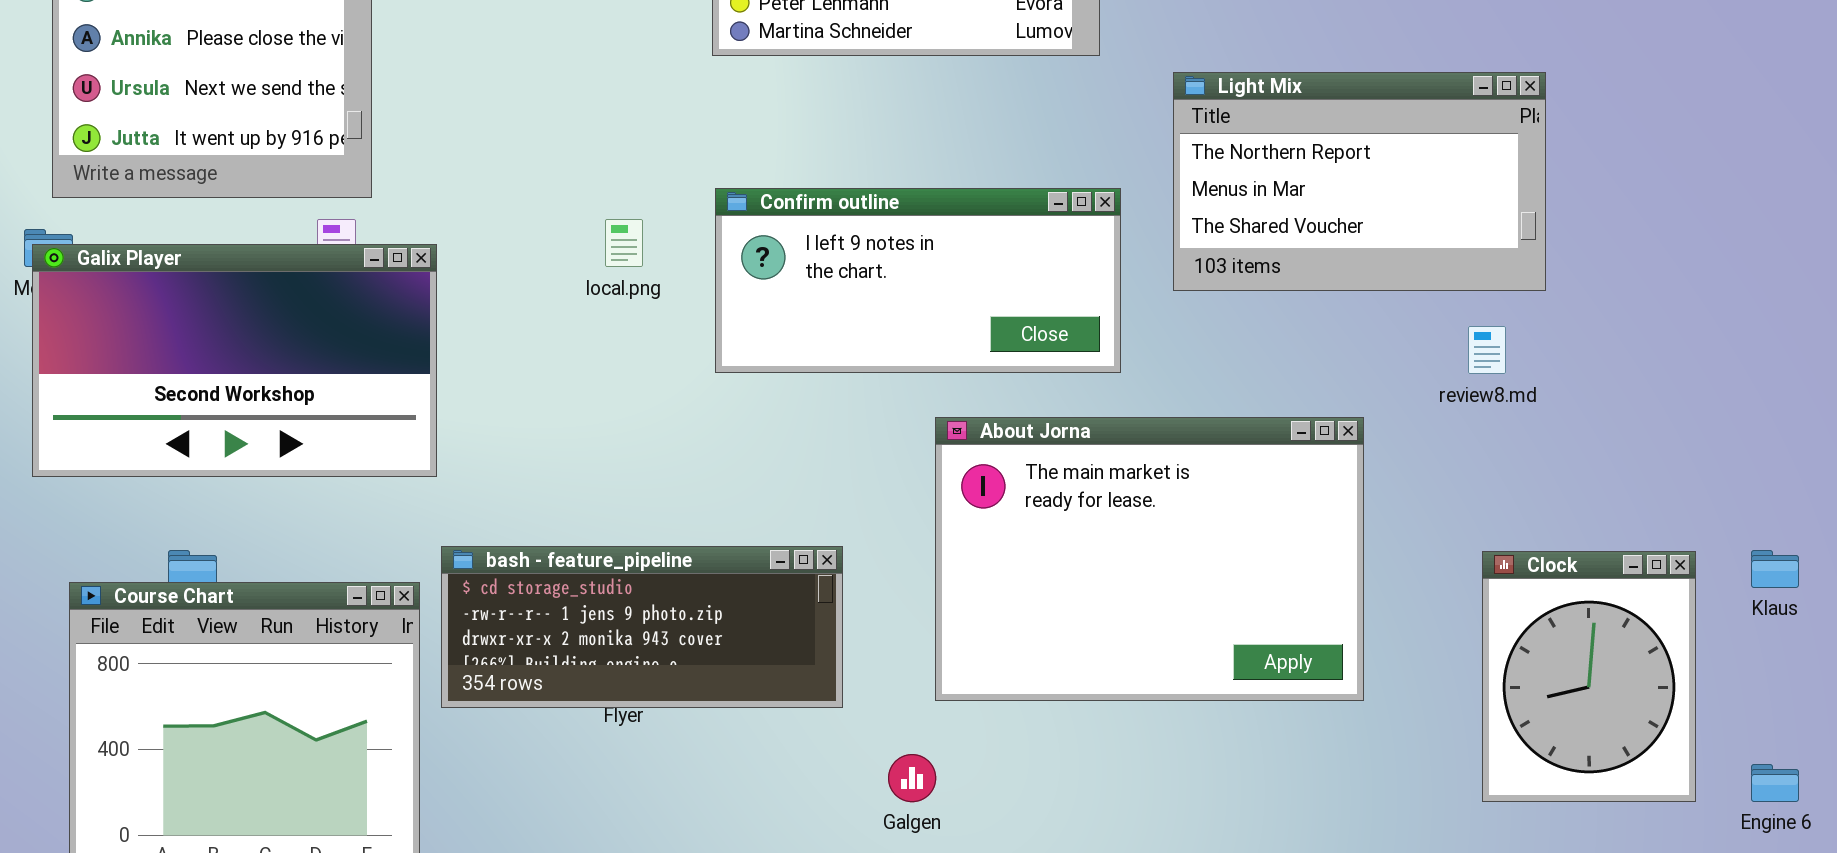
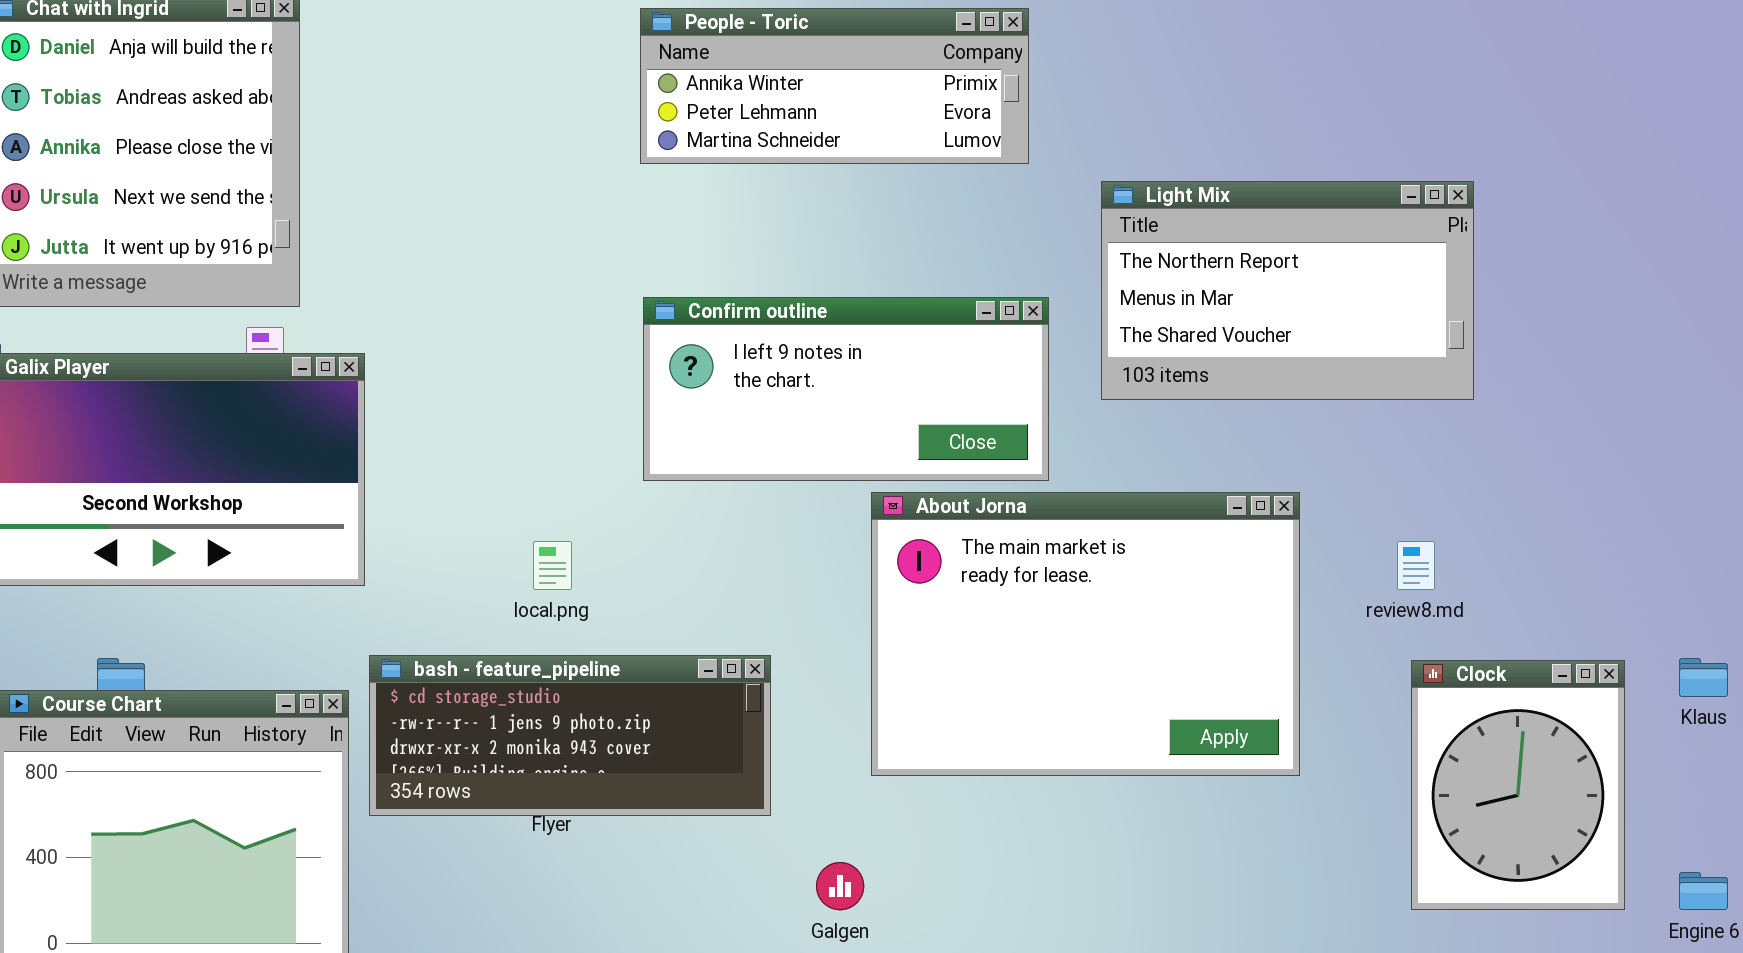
local.png: [605,219,643,267] -> [533,541,572,590], moved
review8.md: [1468,326,1506,374] -> [1397,541,1435,590], moved
About Jorna: [935,417,1364,701] -> [871,492,1300,776], moved

